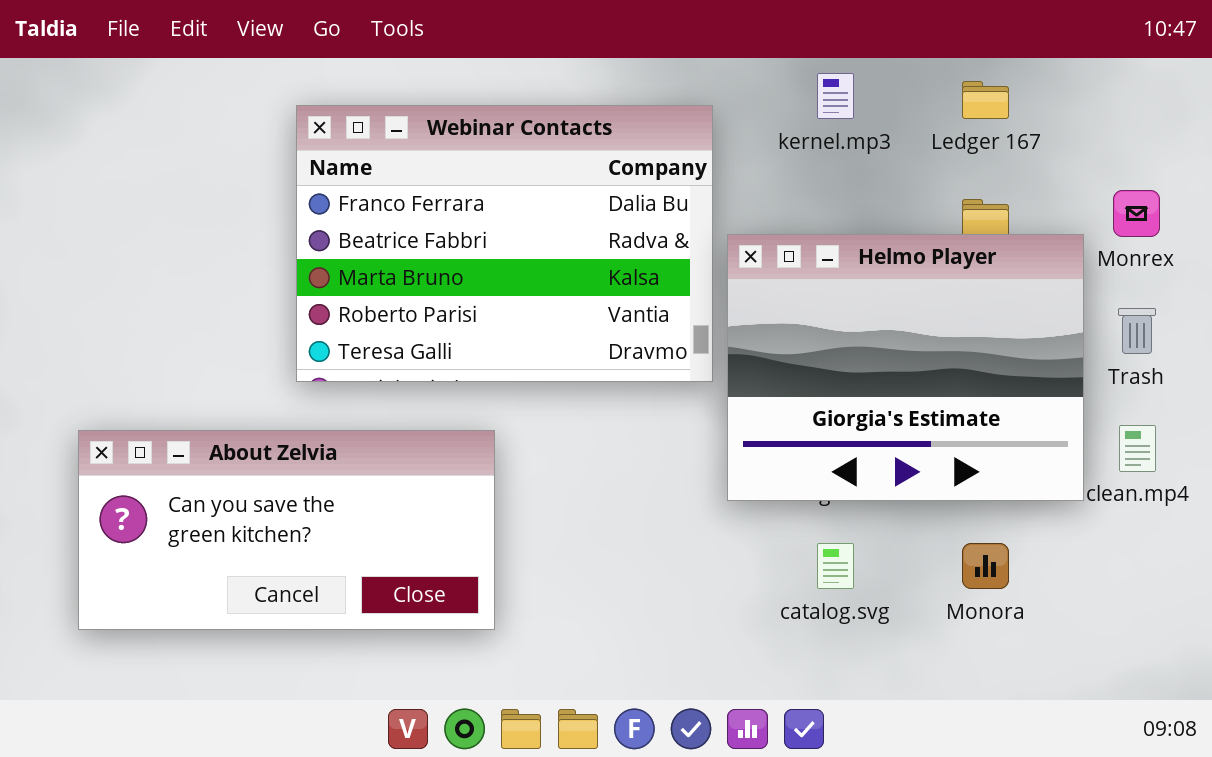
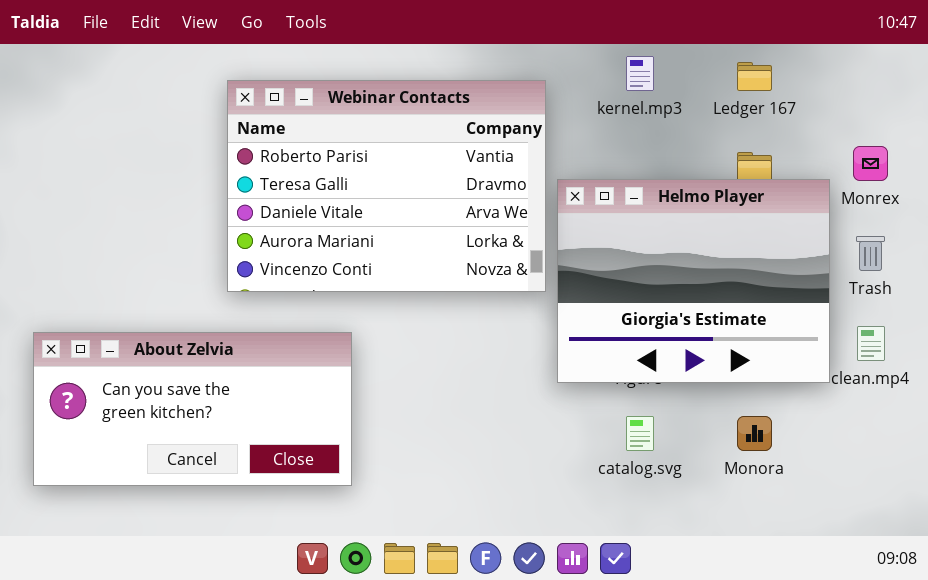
Webinar Contacts: [296,105,713,382] -> [227,80,546,292], scrolled down 3 rows
About Zelvia: [78,430,495,630] -> [33,332,352,486], moved

